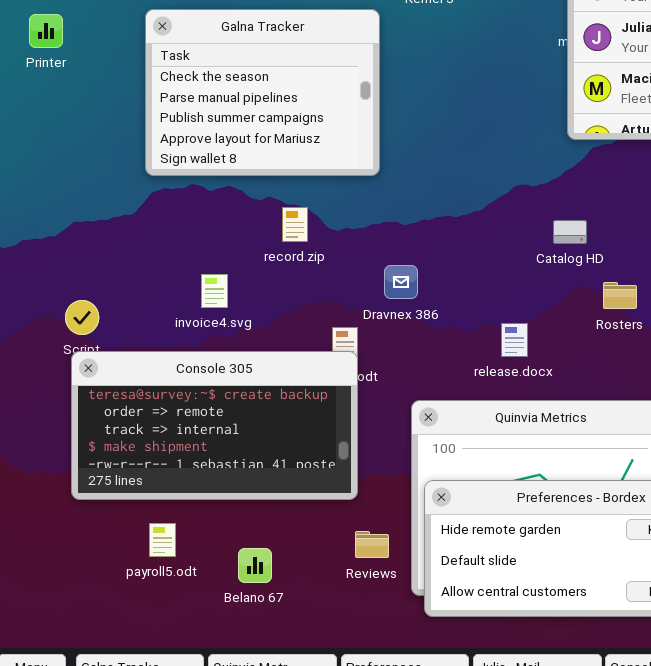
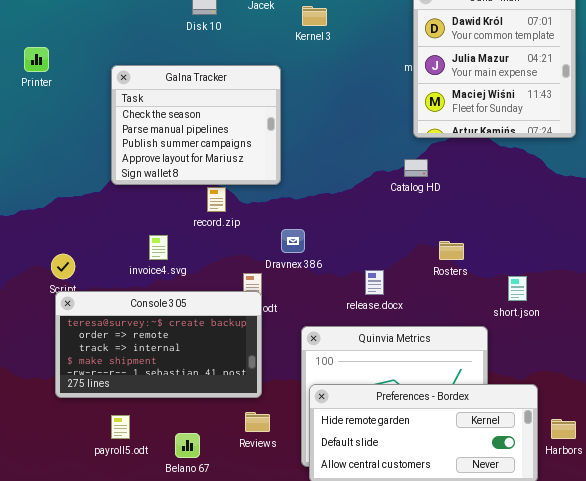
Galna Tracker: [145,9,380,176] -> [111,65,281,185], moved
Catalog HD: [553,220,587,244] -> [404,159,428,177], moved
Reviews: [355,531,389,558] -> [245,412,270,432], moved

